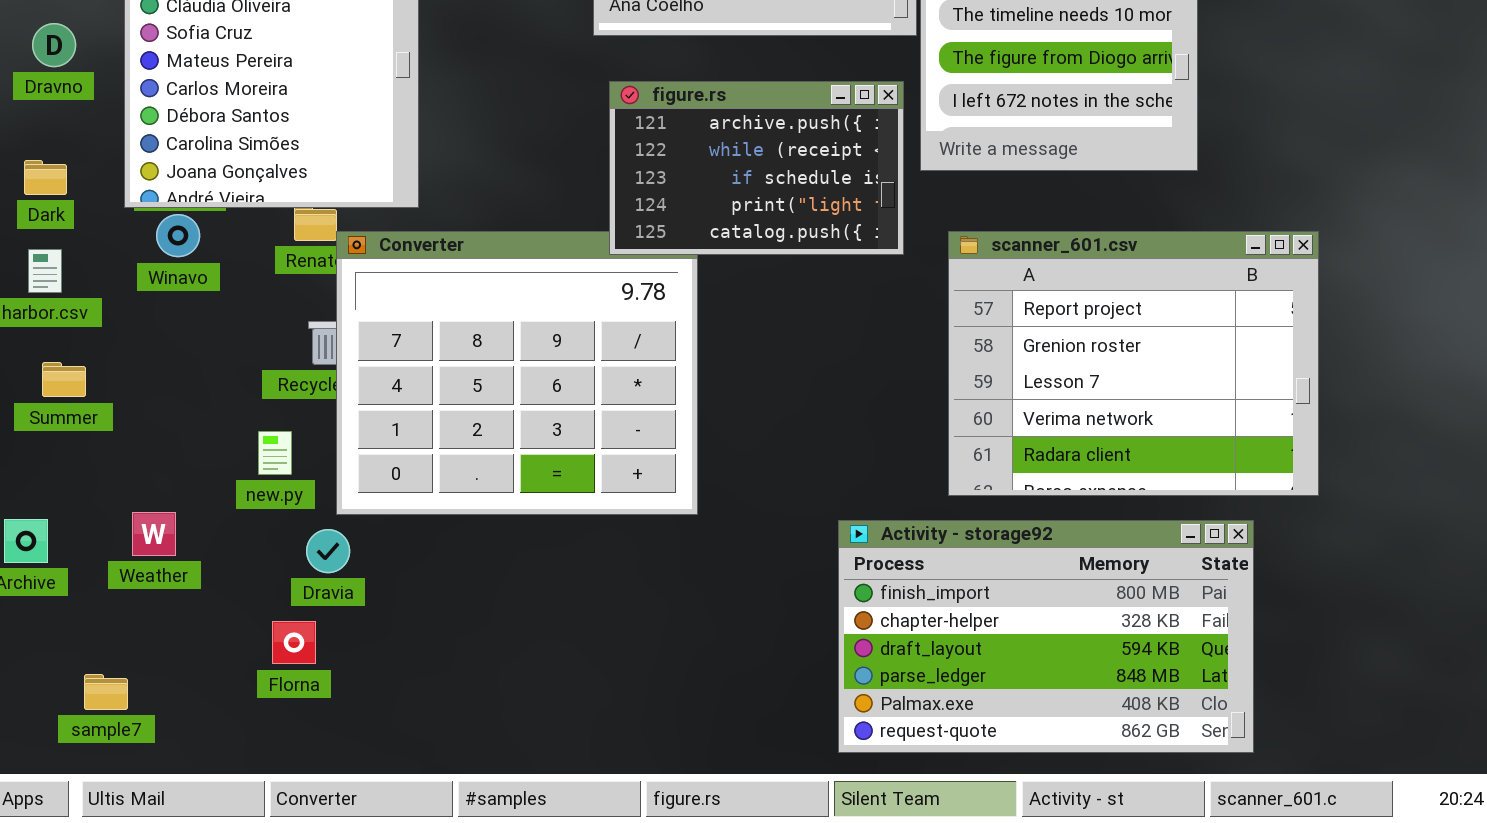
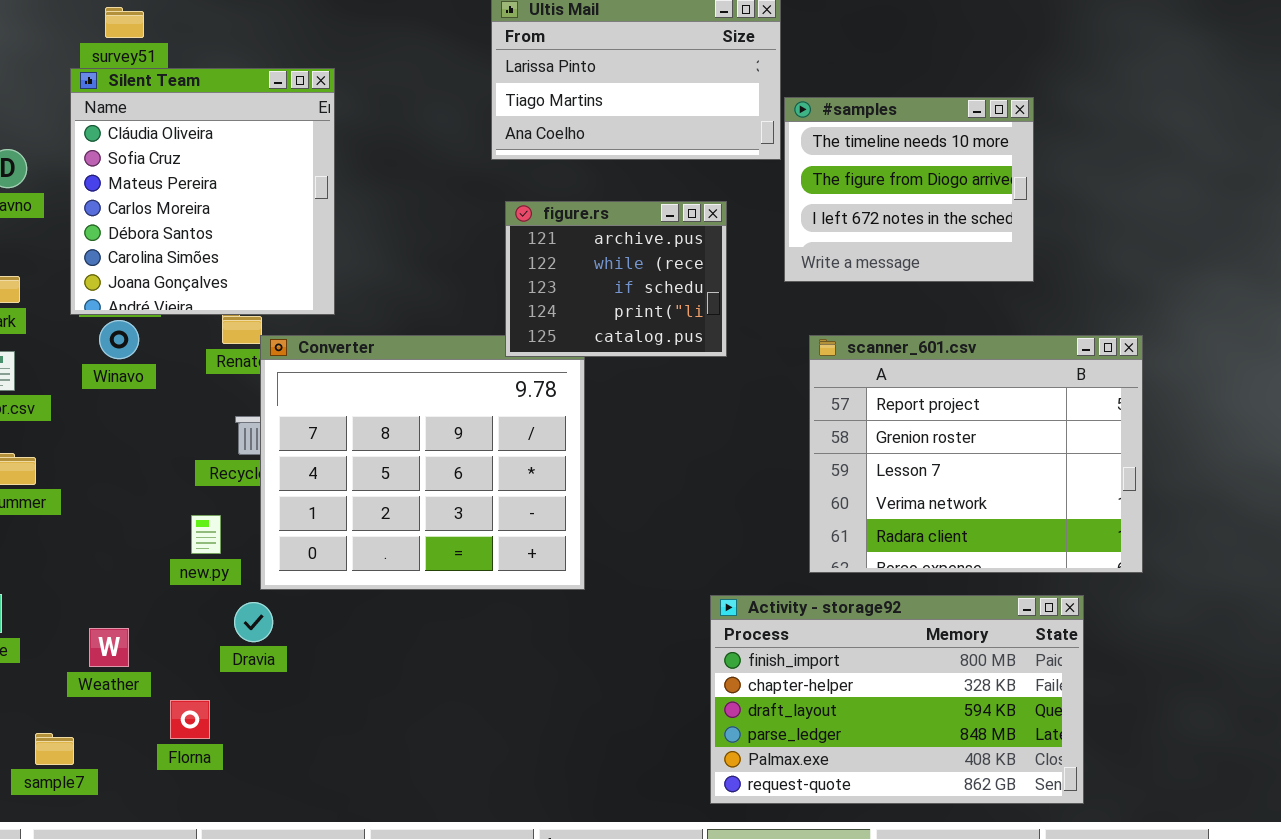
figure.rs: [609,81,904,255] -> [505,201,727,357], resized
Weather: [132,512,176,556] -> [89,628,129,667], moved
Florna: [272,621,316,664] -> [170,700,210,739], moved

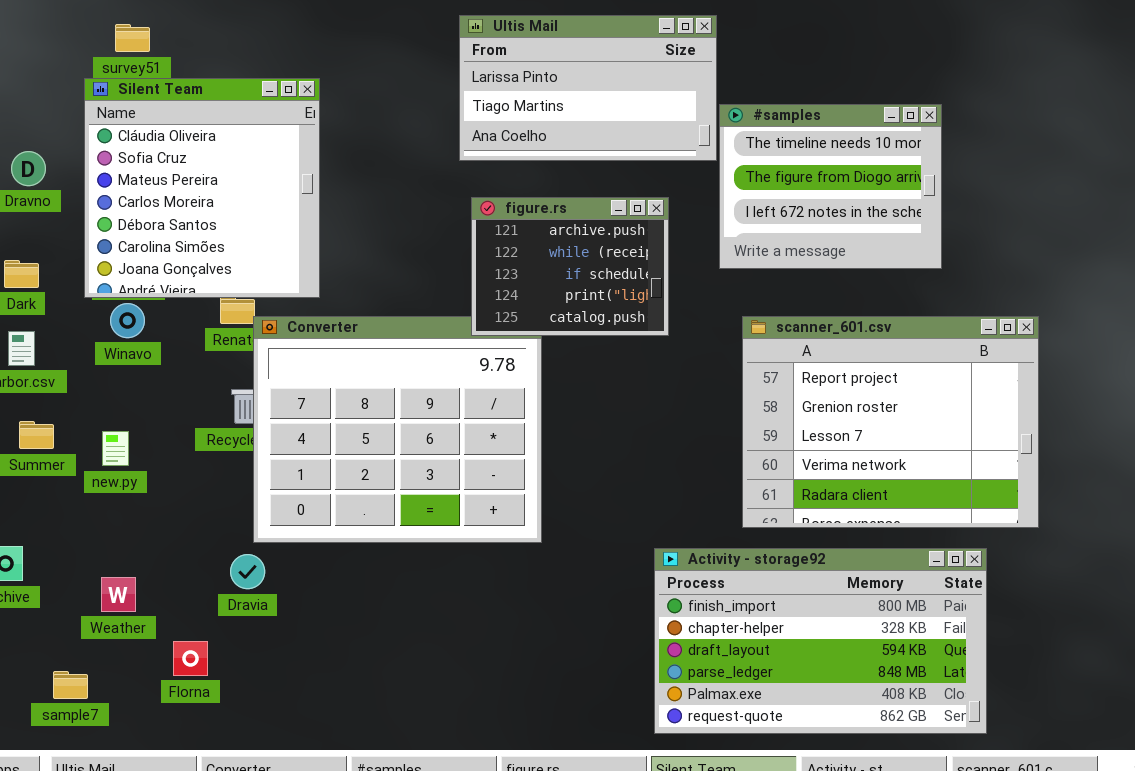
new.py: [191,515,221,554] -> [102,431,129,466], moved

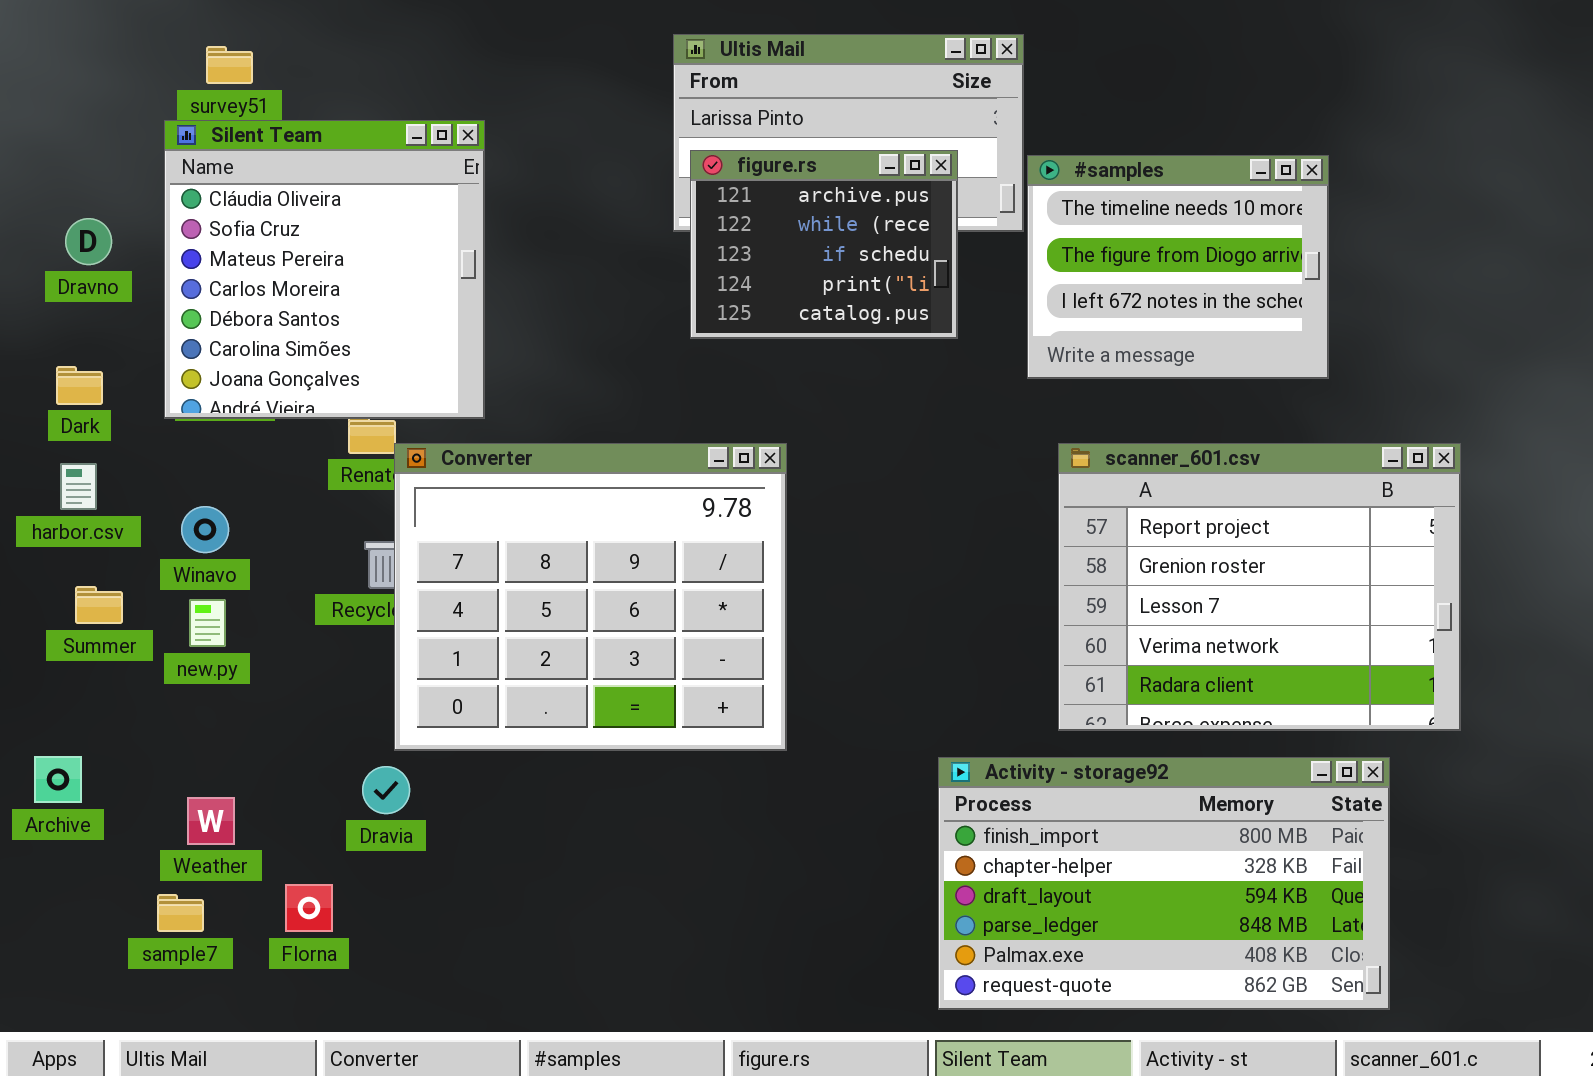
figure.rs: [471,197,669,336] -> [690,150,958,339], moved
Winavo: [110,303,145,338] -> [181,506,229,553], moved
sample7: [53,671,88,699] -> [157,894,204,932], moved

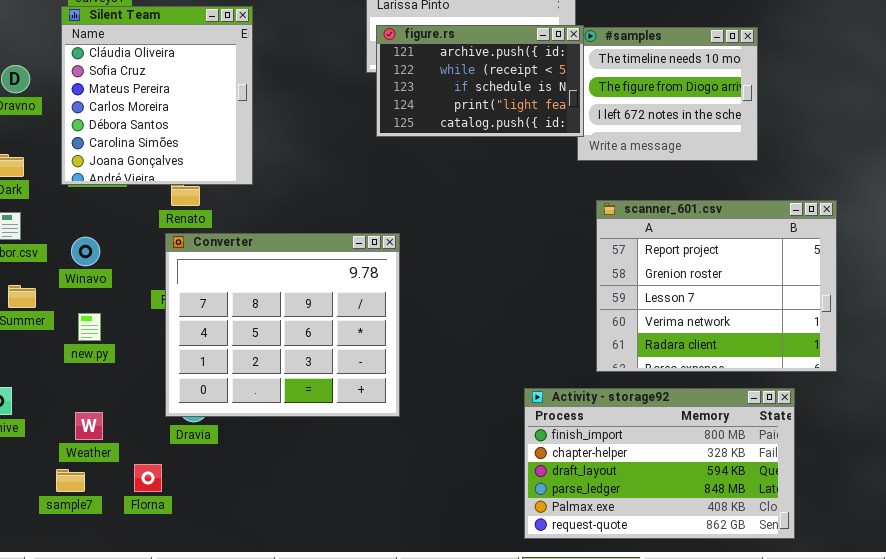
figure.rs: [690,150,958,339] -> [376,25,584,137], resized
Converter: [394,443,787,751] -> [165,233,400,417], moved
new.py: [189,599,226,647] -> [78,313,101,341], moved

